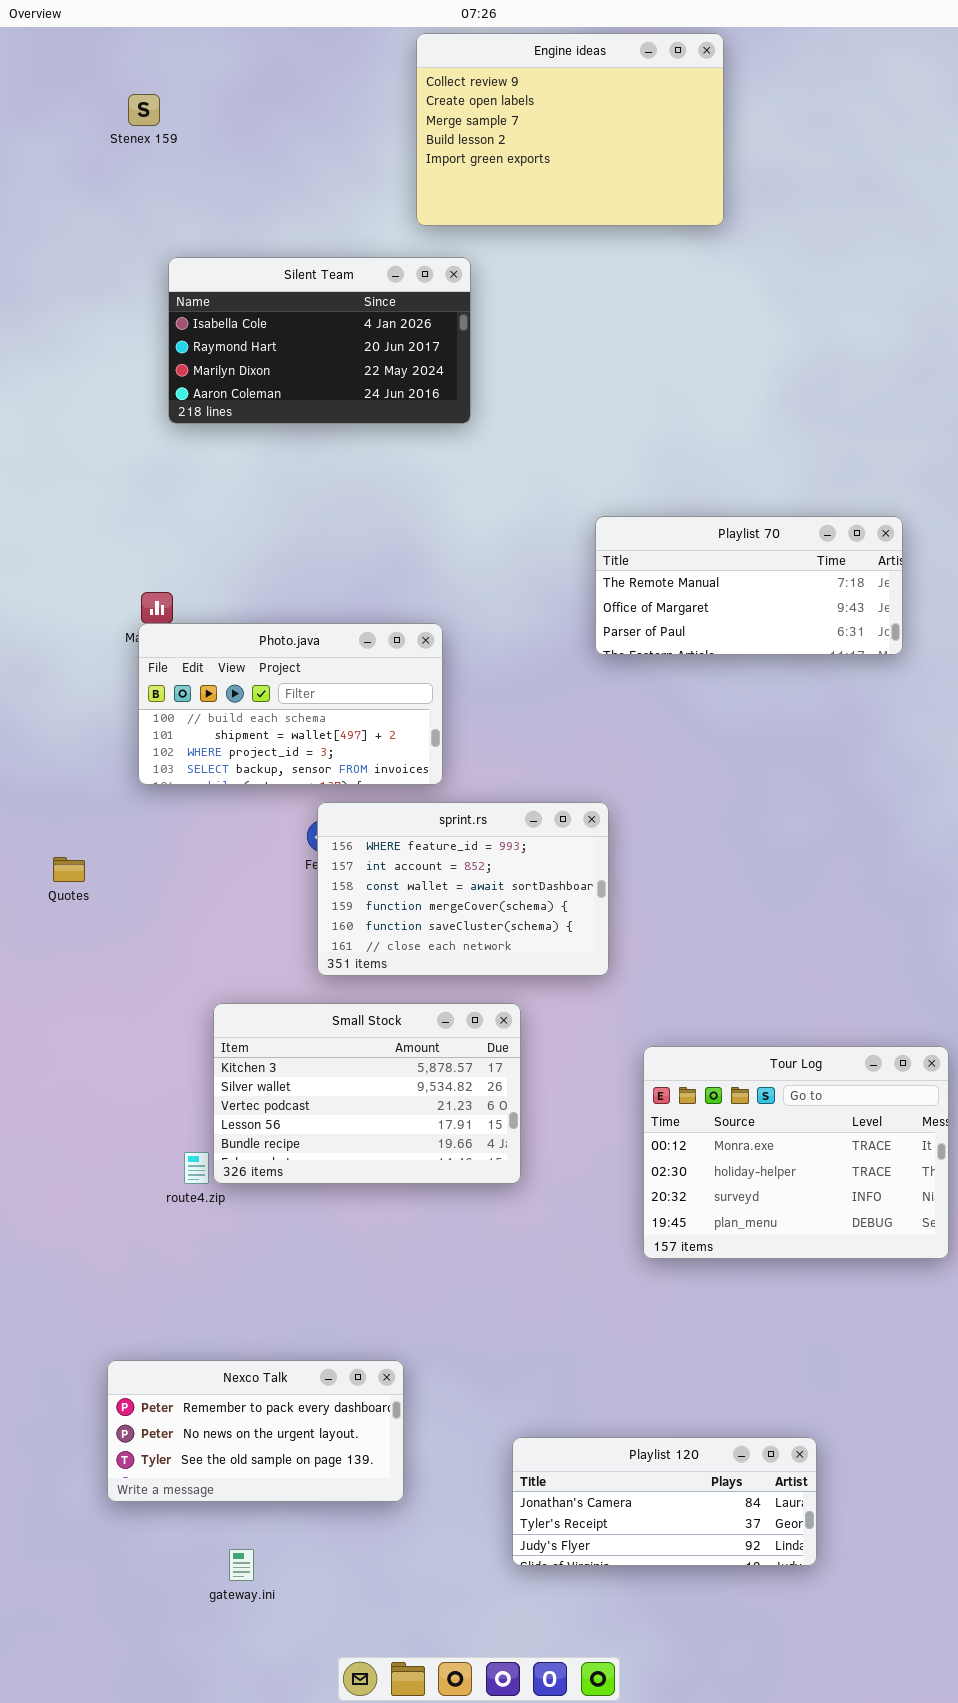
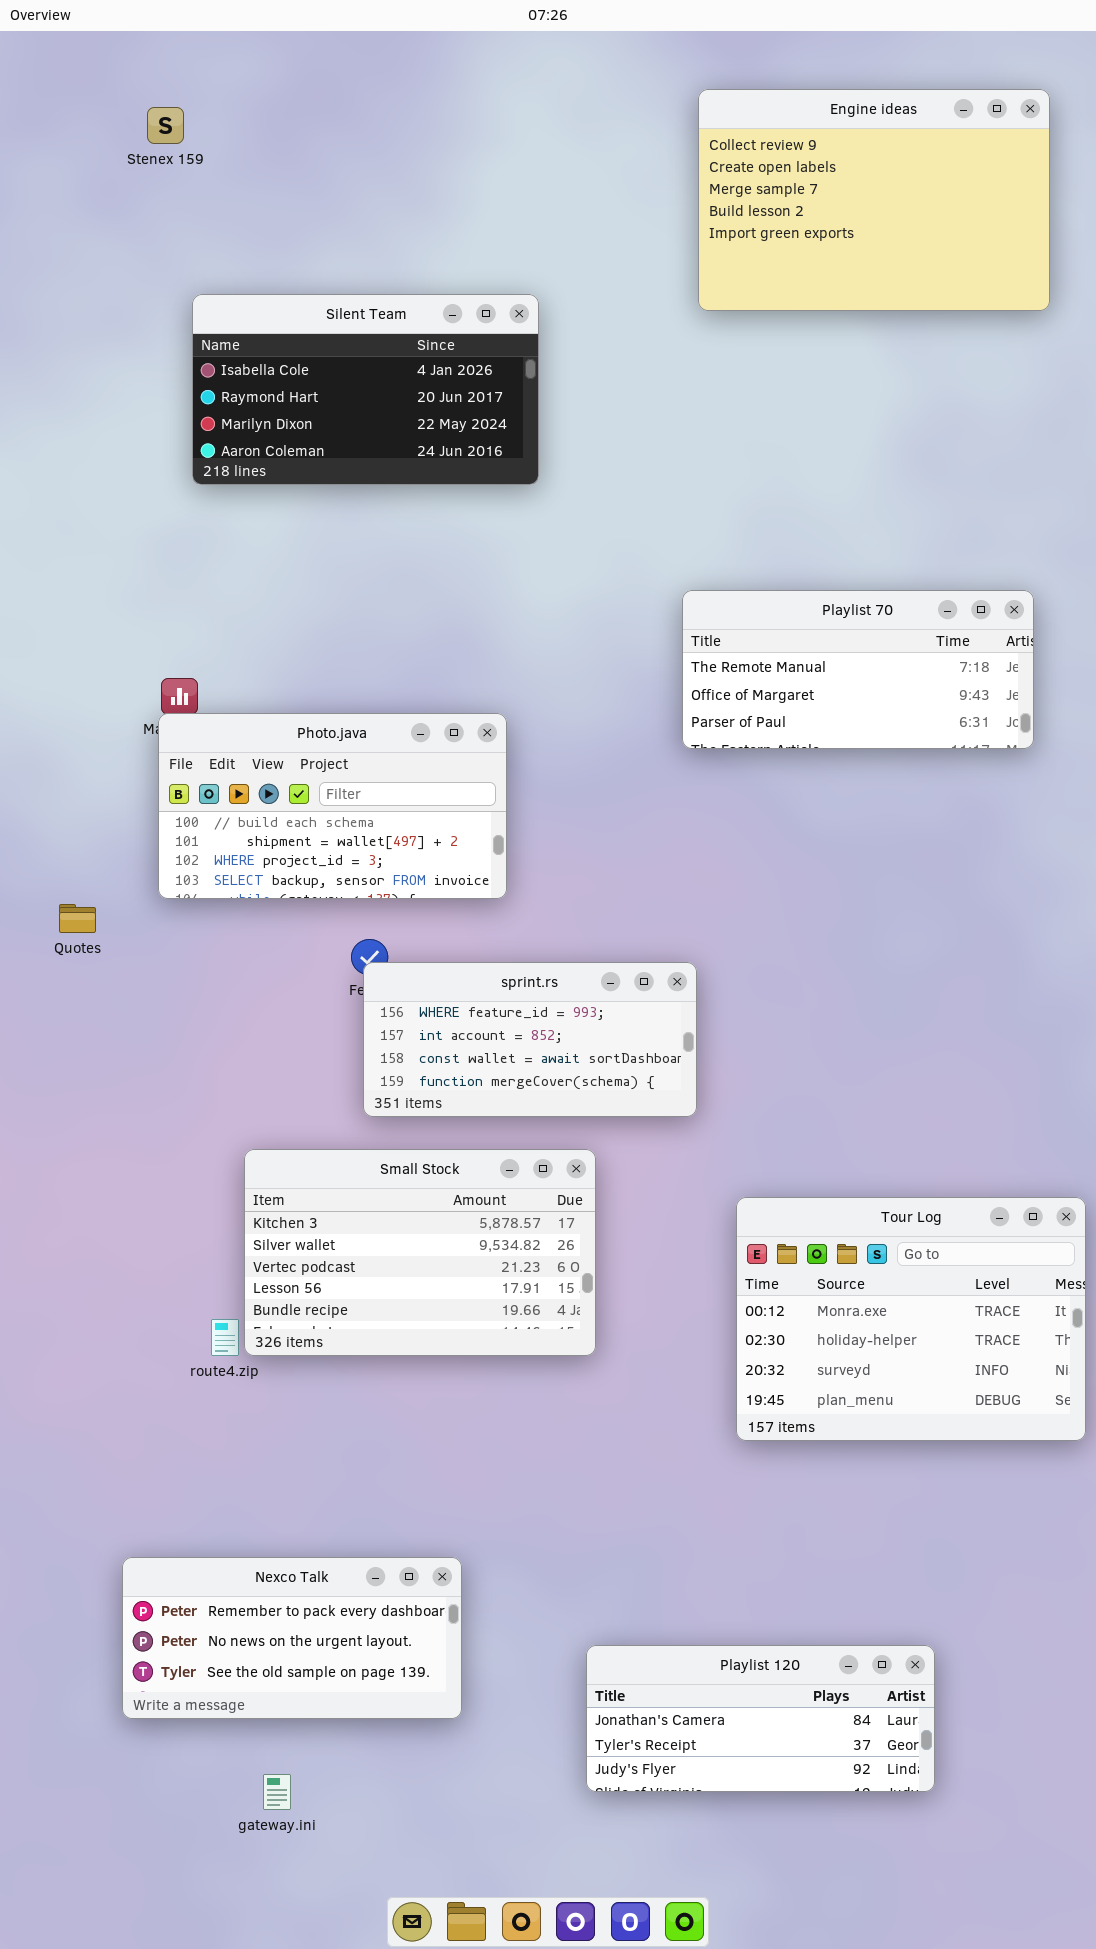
Engine ideas: [416,33,724,226] -> [698,89,1050,311], moved
sprint.rs: [317,802,609,976] -> [363,962,697,1117], resized
Quotes: [53,857,85,882] -> [59,904,96,933], moved

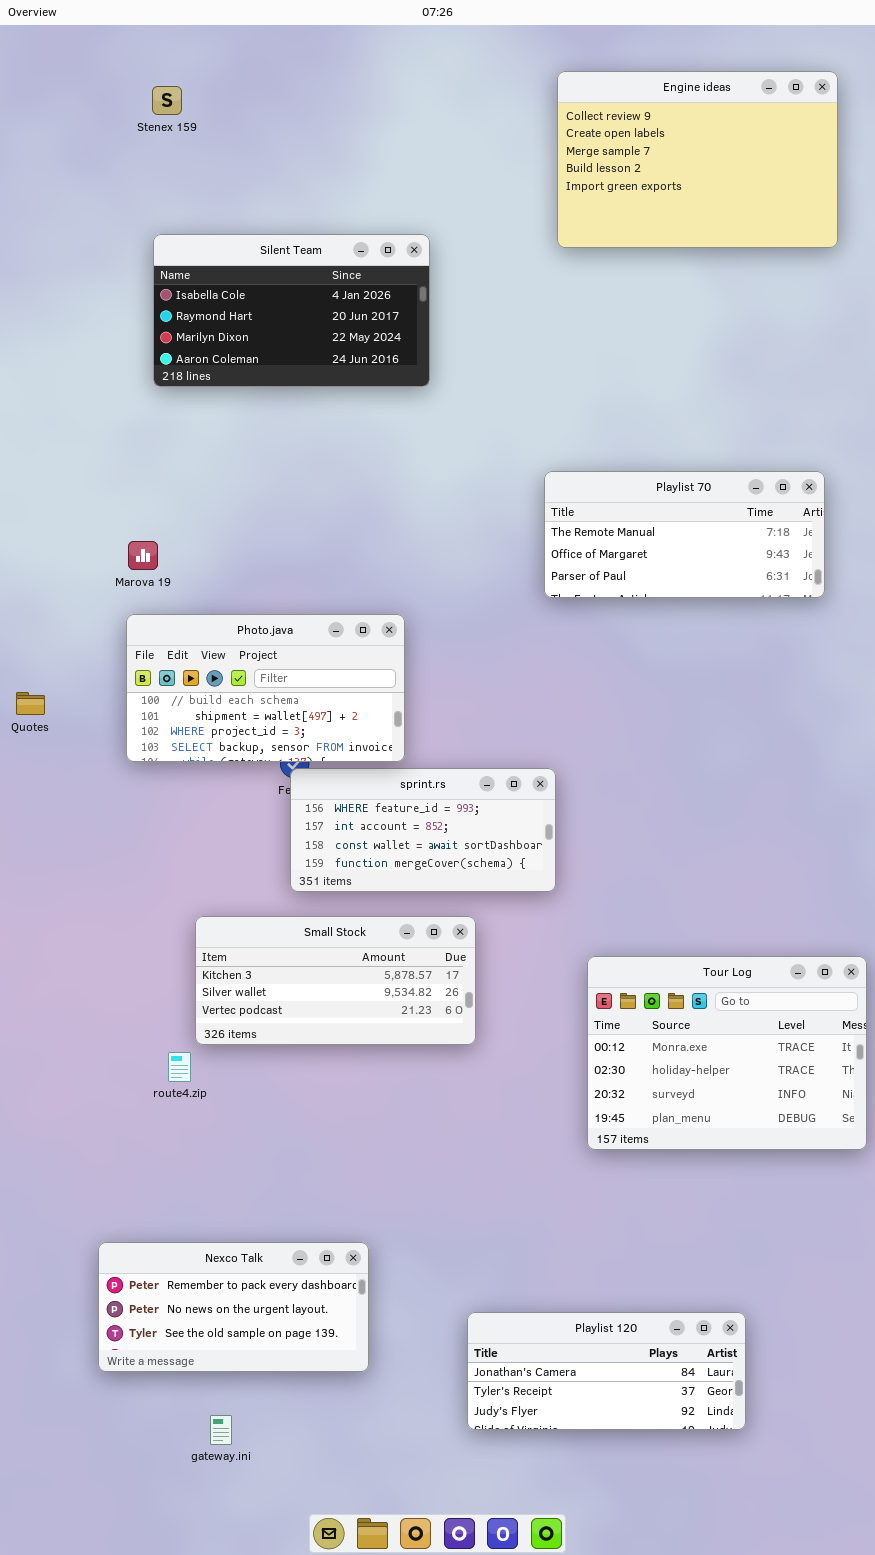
Stenex 159: [147,107,184,144] -> [152,86,182,115], moved
Photo.java: [158,713,507,899] -> [126,614,405,762], moved
Quotes: [59,904,96,933] -> [16,692,45,715], moved
Small Stock: [244,1149,596,1356] -> [195,916,476,1045], resized

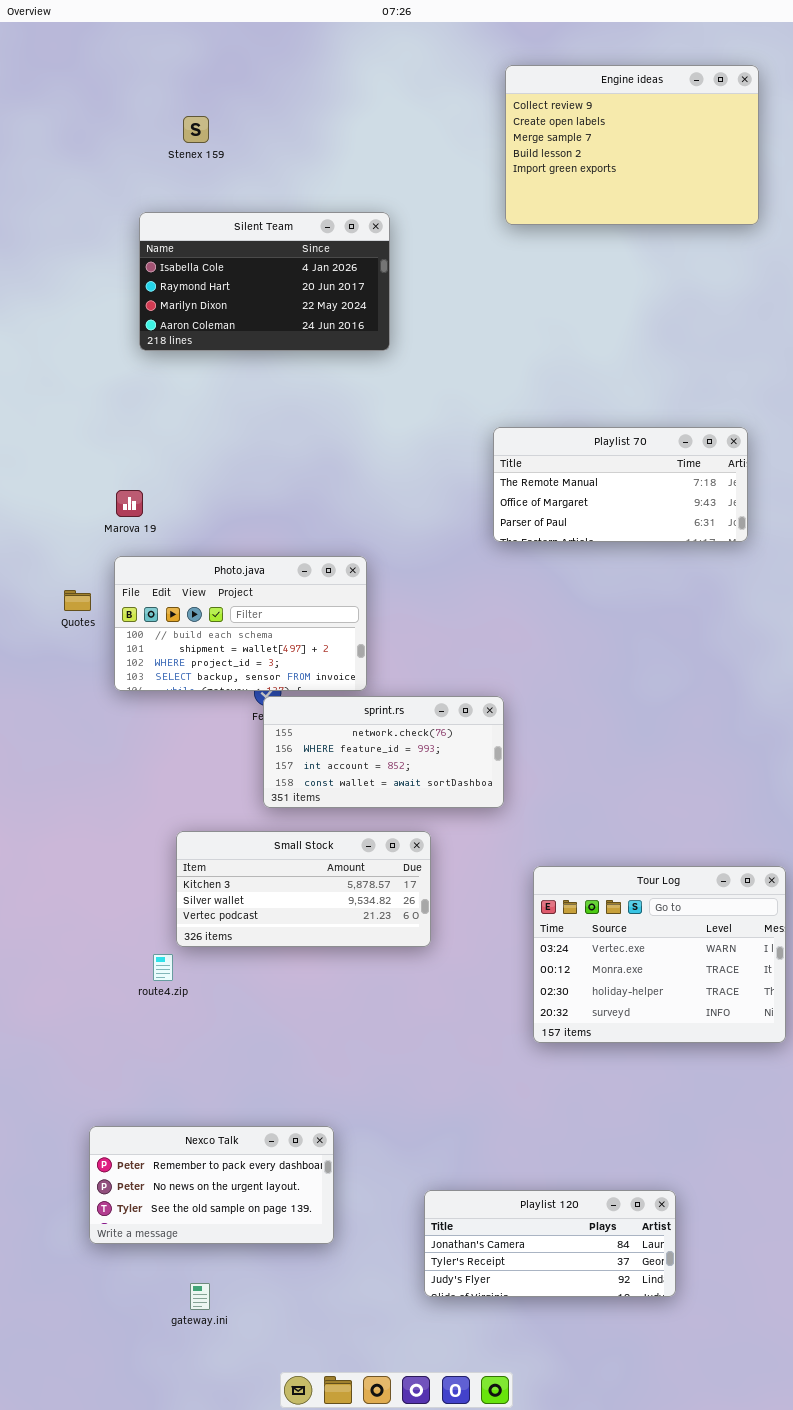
Stenex 159: [152,86,182,115] -> [183,116,209,143], moved
Quotes: [16,692,45,715] -> [64,590,91,611], moved
sprint.rs: [290,768,556,892] -> [263,696,504,808], scrolled up 1 row
Tour Log: [587,956,867,1150] -> [533,866,786,1043], scrolled up 1 row

